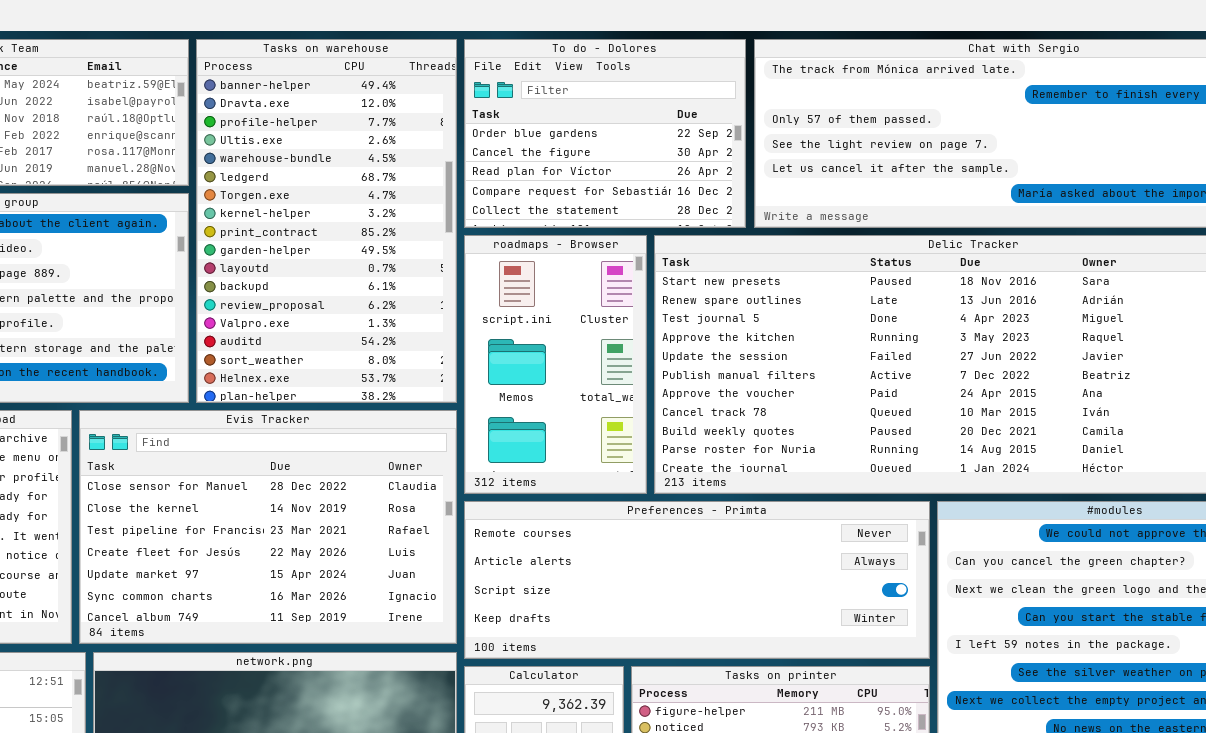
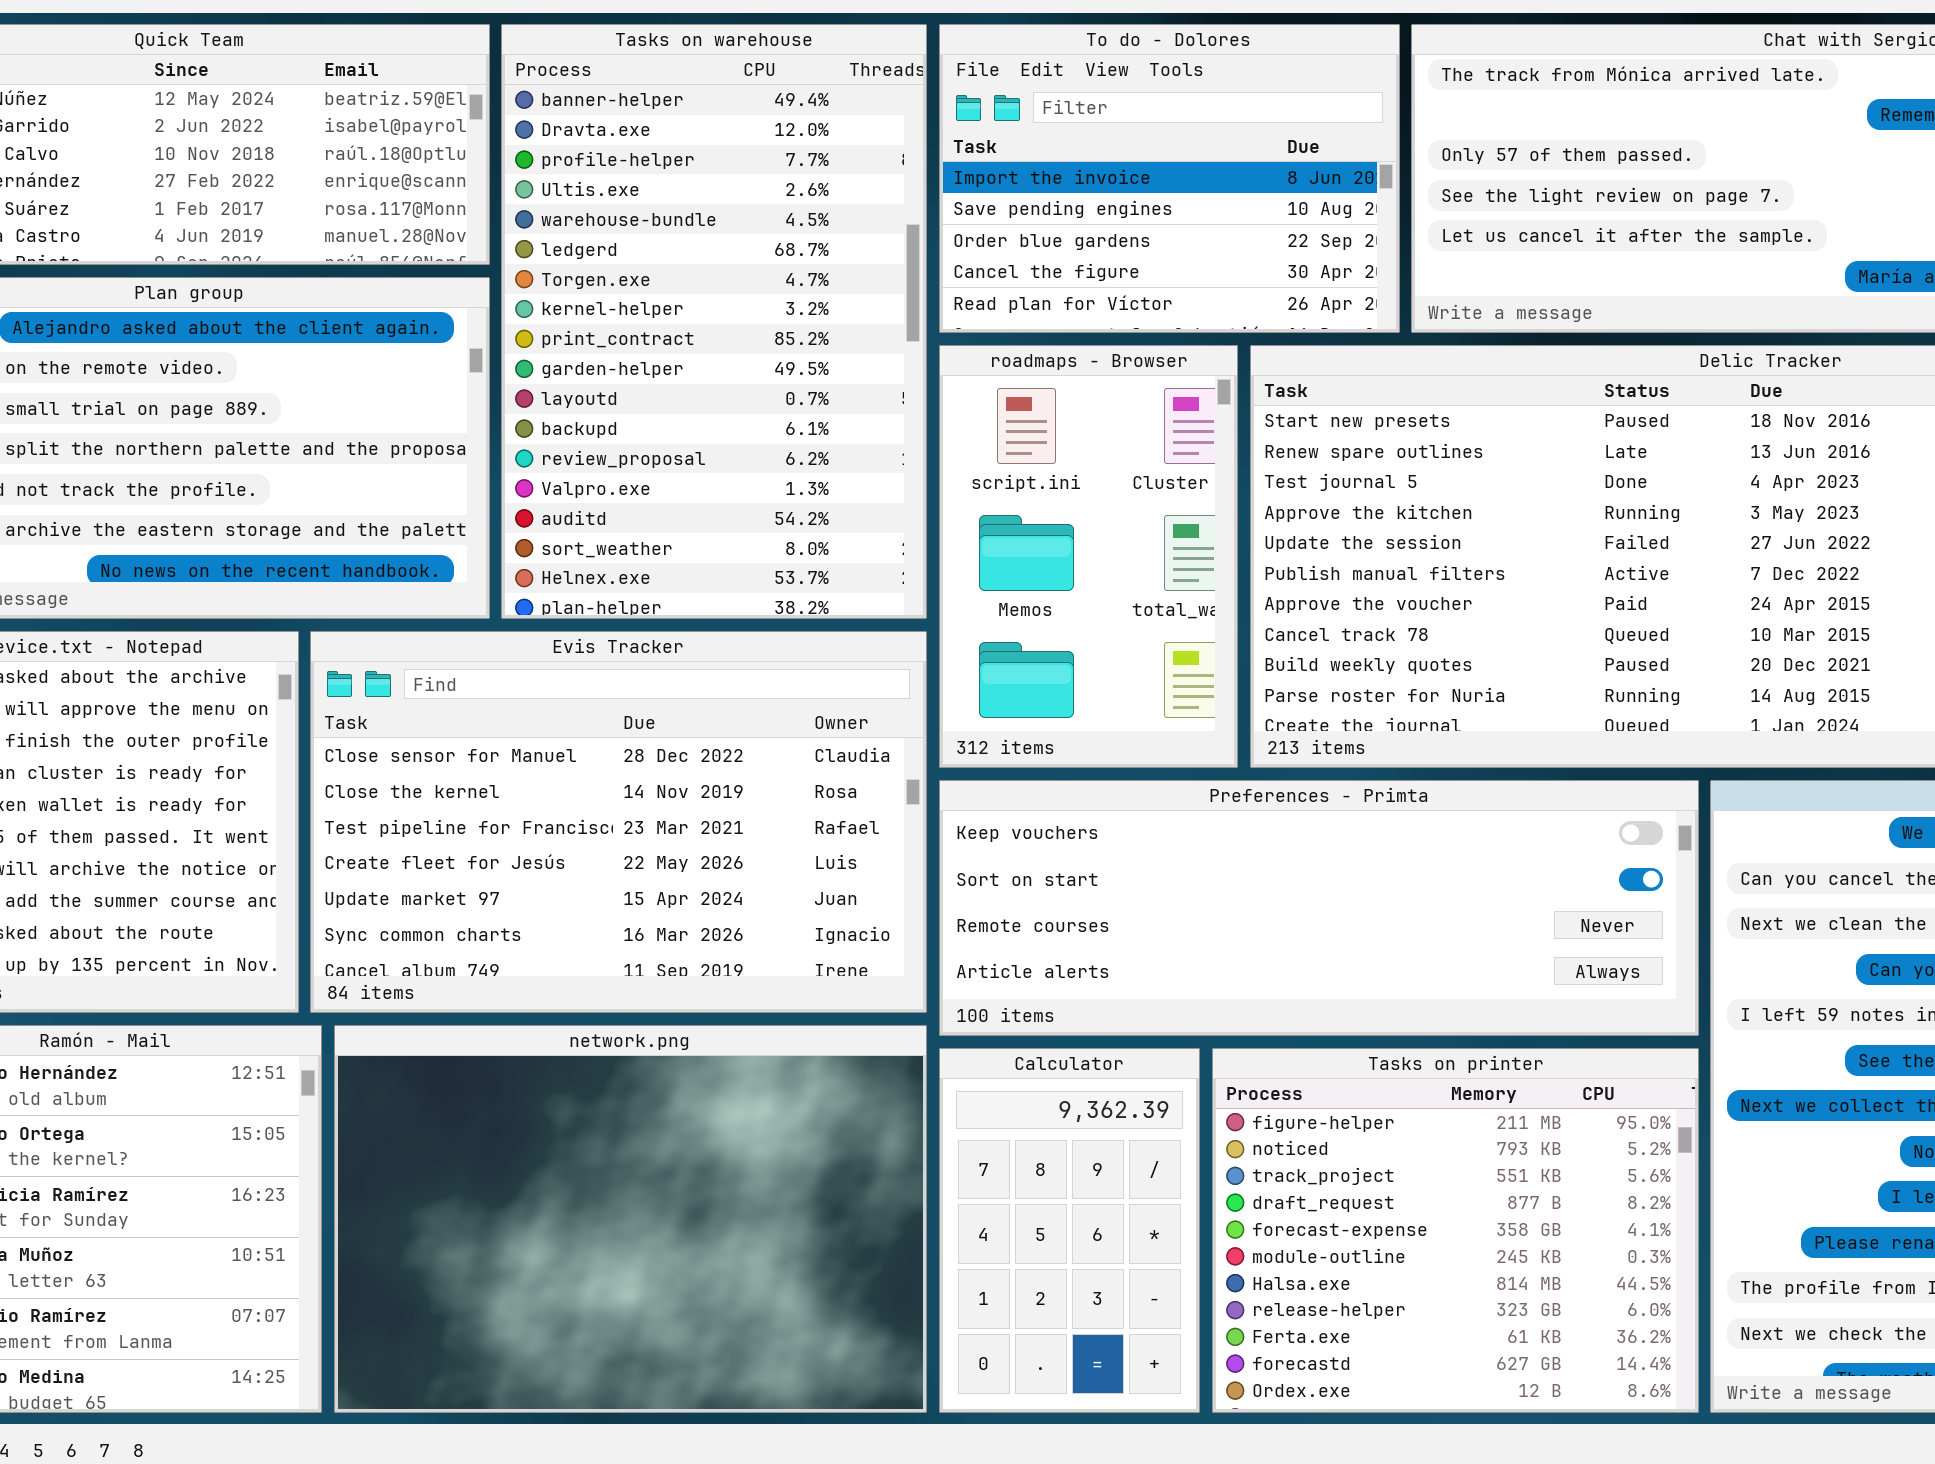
To do - Dolores: [464,39,746,228] -> [939,24,1400,333], scrolled up 2 rows
Preferences - Primta: [464,501,930,659] -> [939,780,1699,1036], scrolled up 2 rows

